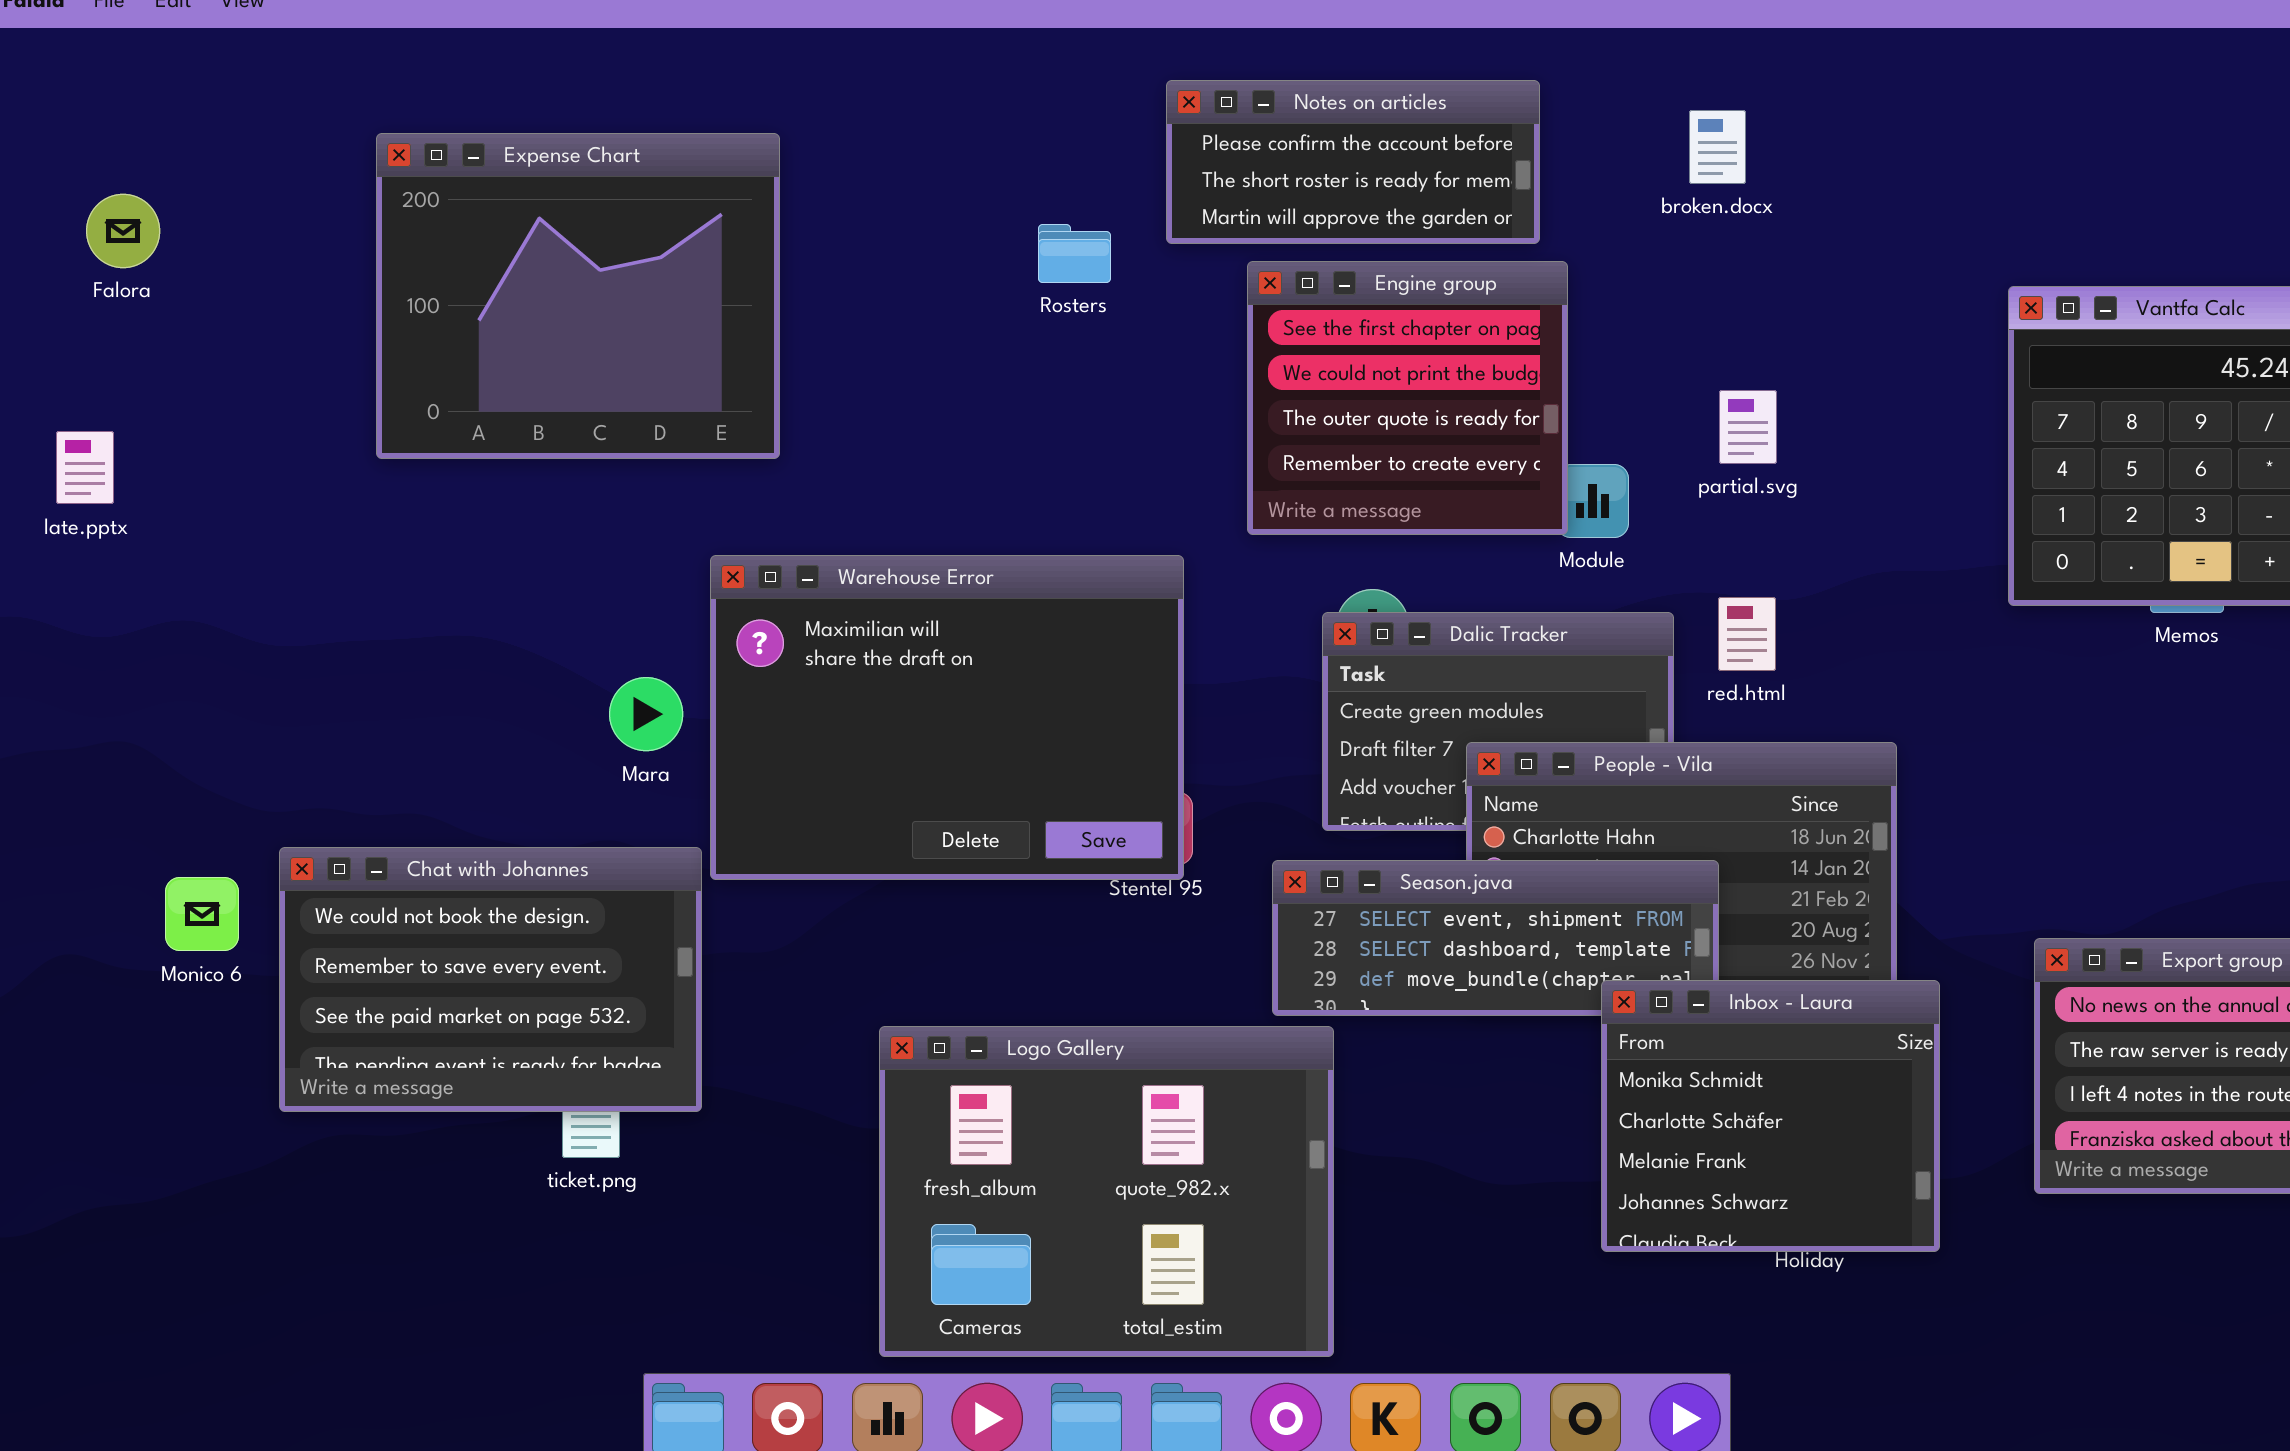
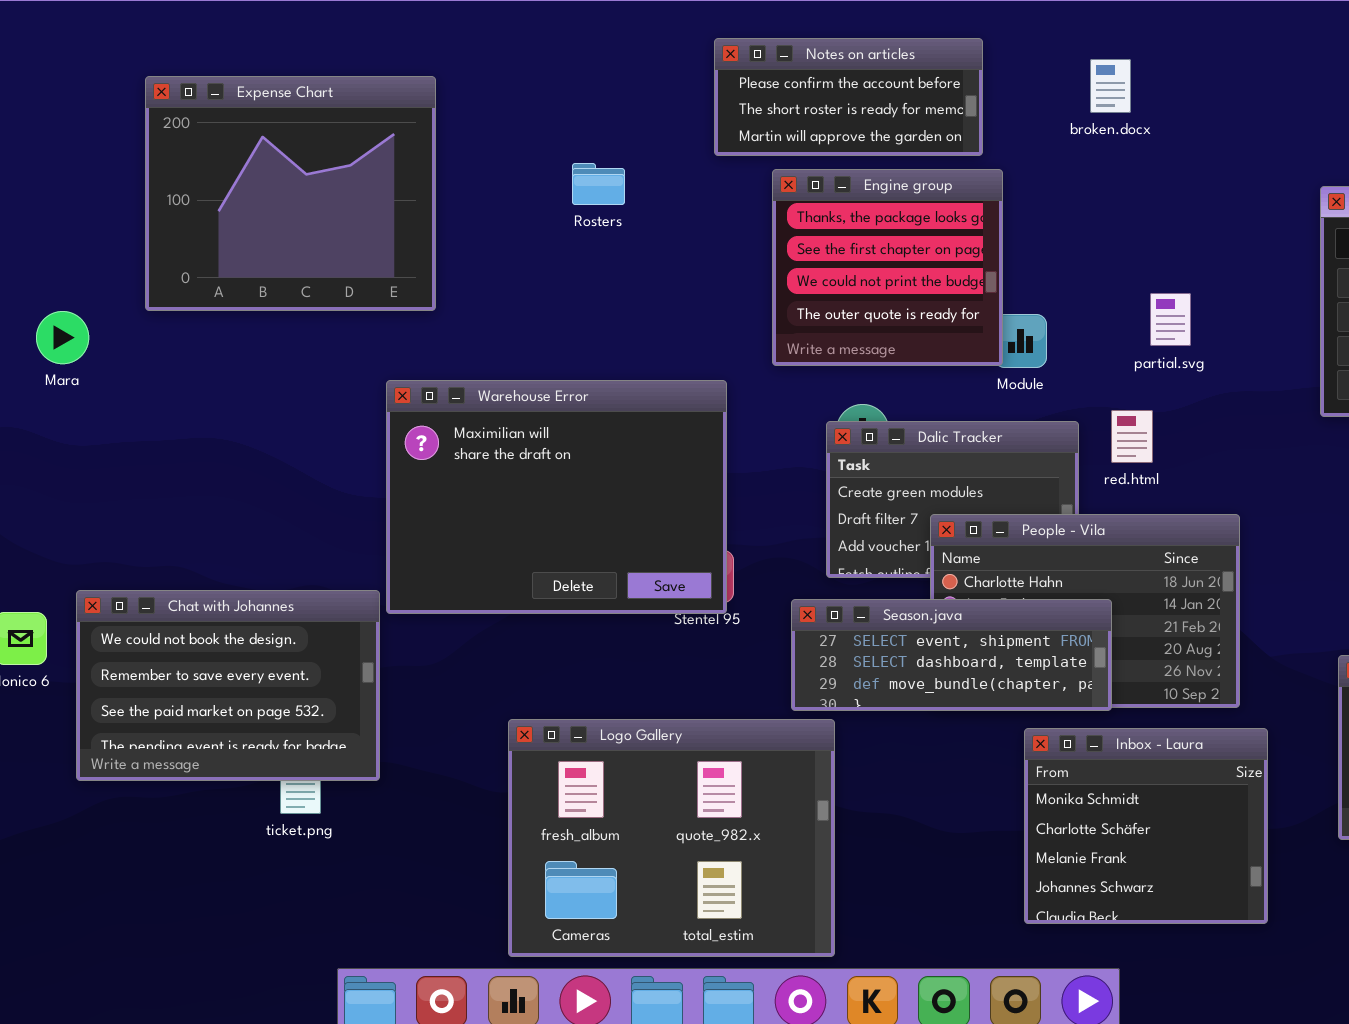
Rosters: [1038,224,1111,283] -> [572,163,625,205], moved
Engine group: [1247,261,1568,535] -> [772,169,1003,366], scrolled up 1 row
partial.svg: [1719,390,1777,464] -> [1150,293,1191,346], moved
Mara: [609,677,683,751] -> [36,311,89,364], moved
Inbox - Laura: [1601,980,1940,1252] -> [1024,728,1268,924], moved

